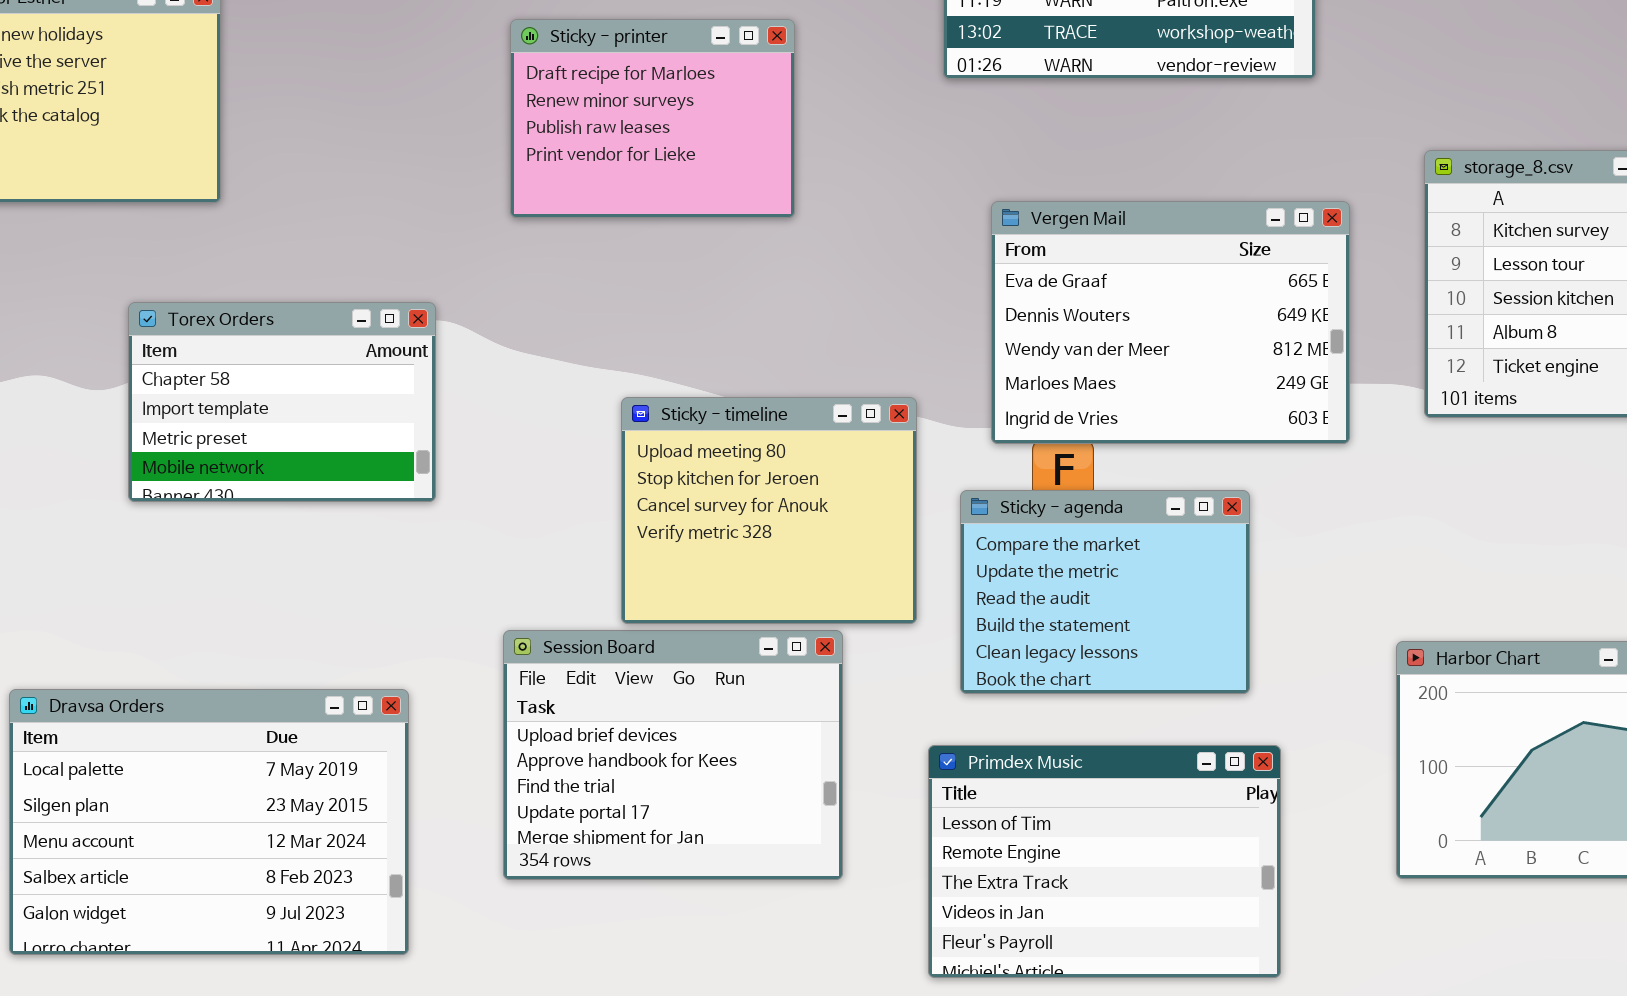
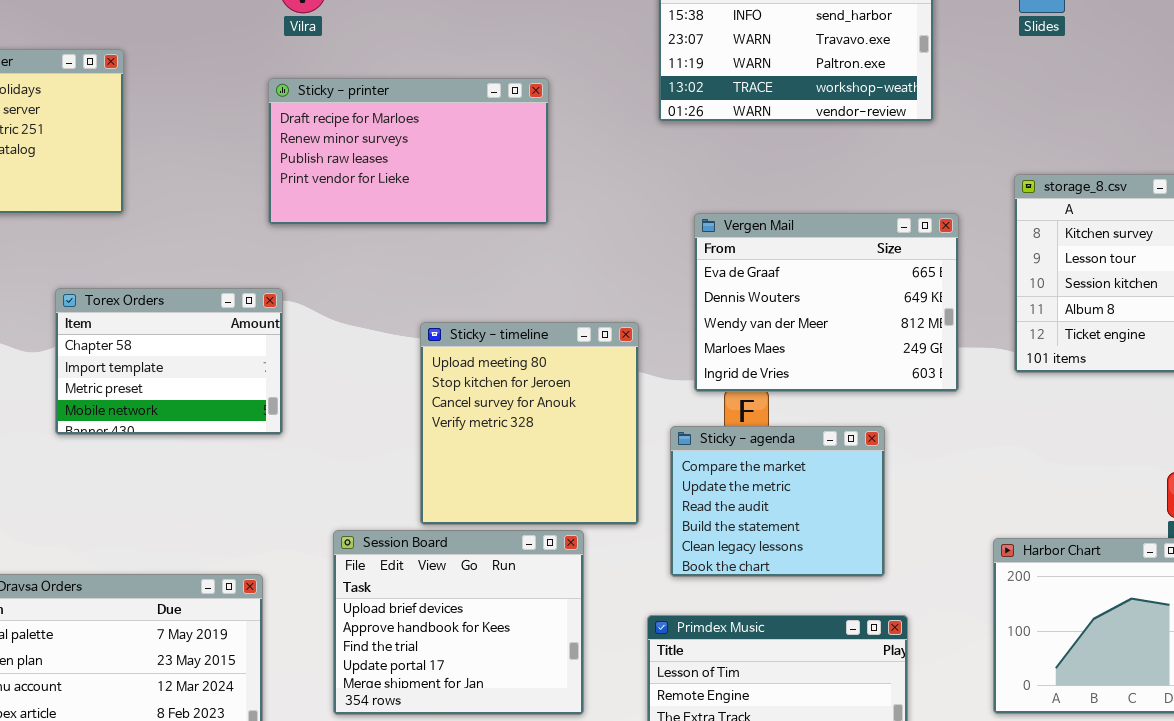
Sticky - printer: [510,19,795,218] -> [268,78,549,225], resized
Sticky - timeline: [621,397,917,624] -> [420,322,639,525], resized

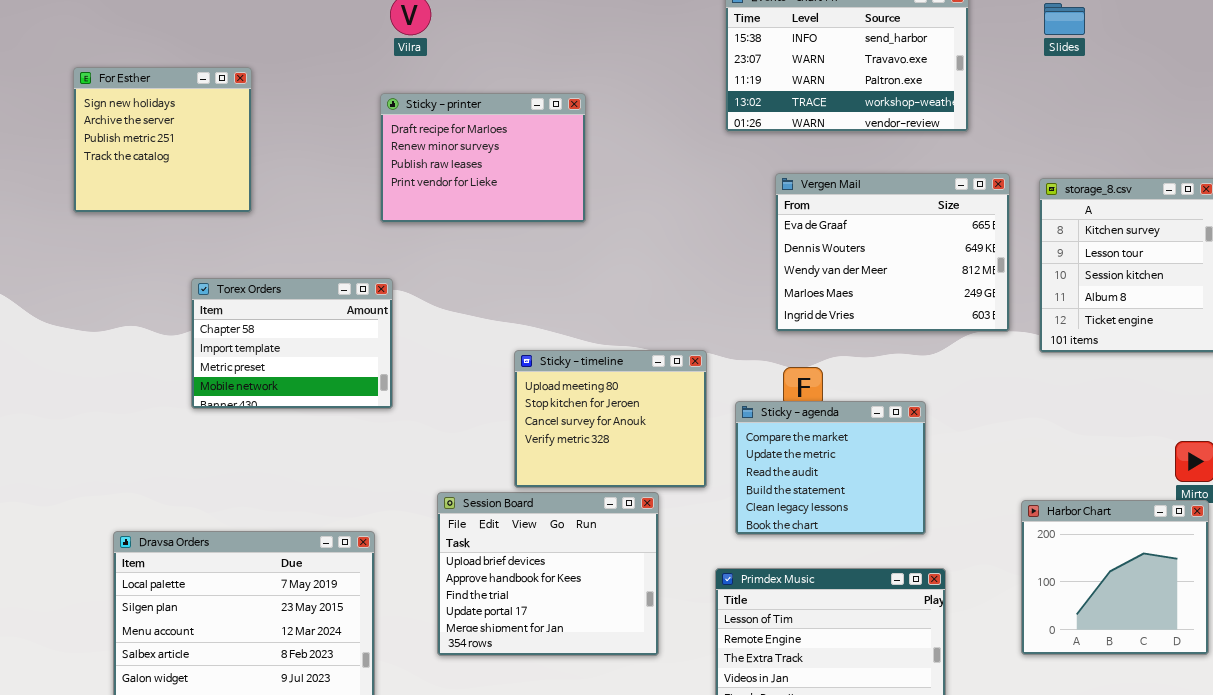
Sticky - printer: [268,78,549,225] -> [380,93,586,223], resized
Vergen Mail: [694,213,959,392] -> [775,173,1010,332], moved
Sticky - timeline: [420,322,639,525] -> [514,350,707,488], resized

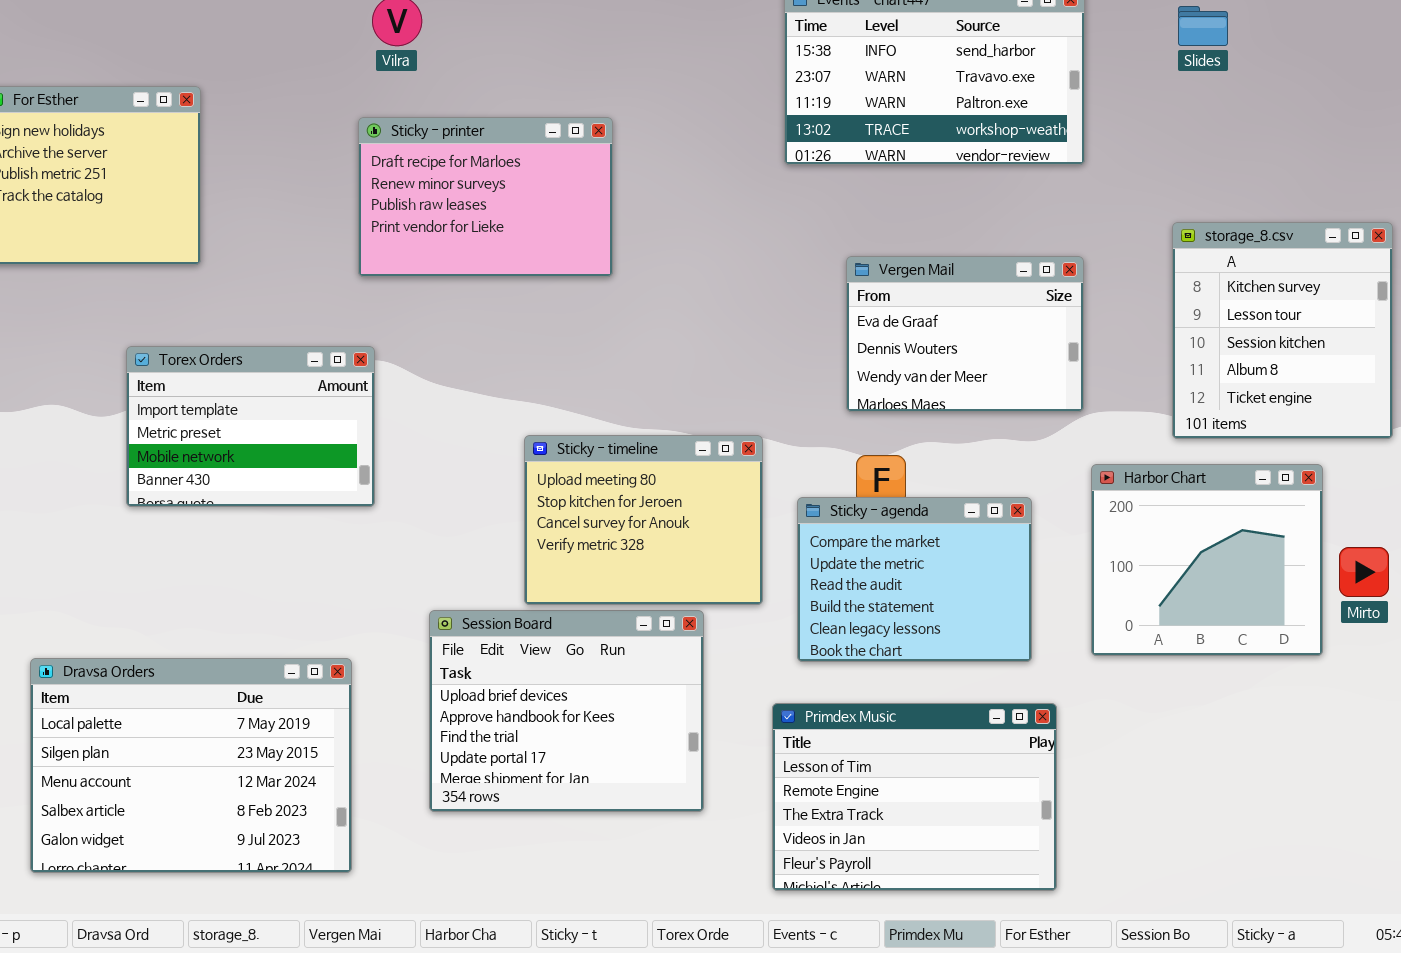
Vergen Mail: [775,173,1010,332] -> [846,256,1084,412], resized
Torex Orders: [191,278,393,409] -> [126,346,375,507], scrolled down 1 row
Harbor Chart: [1021,500,1209,655] -> [1091,464,1323,656], moved

